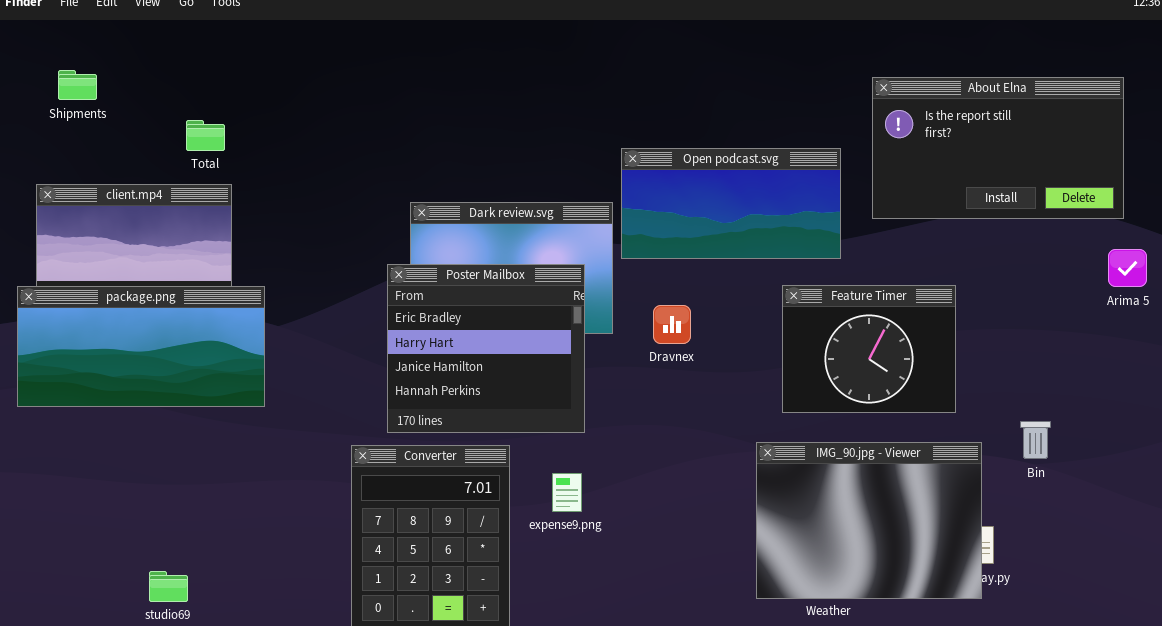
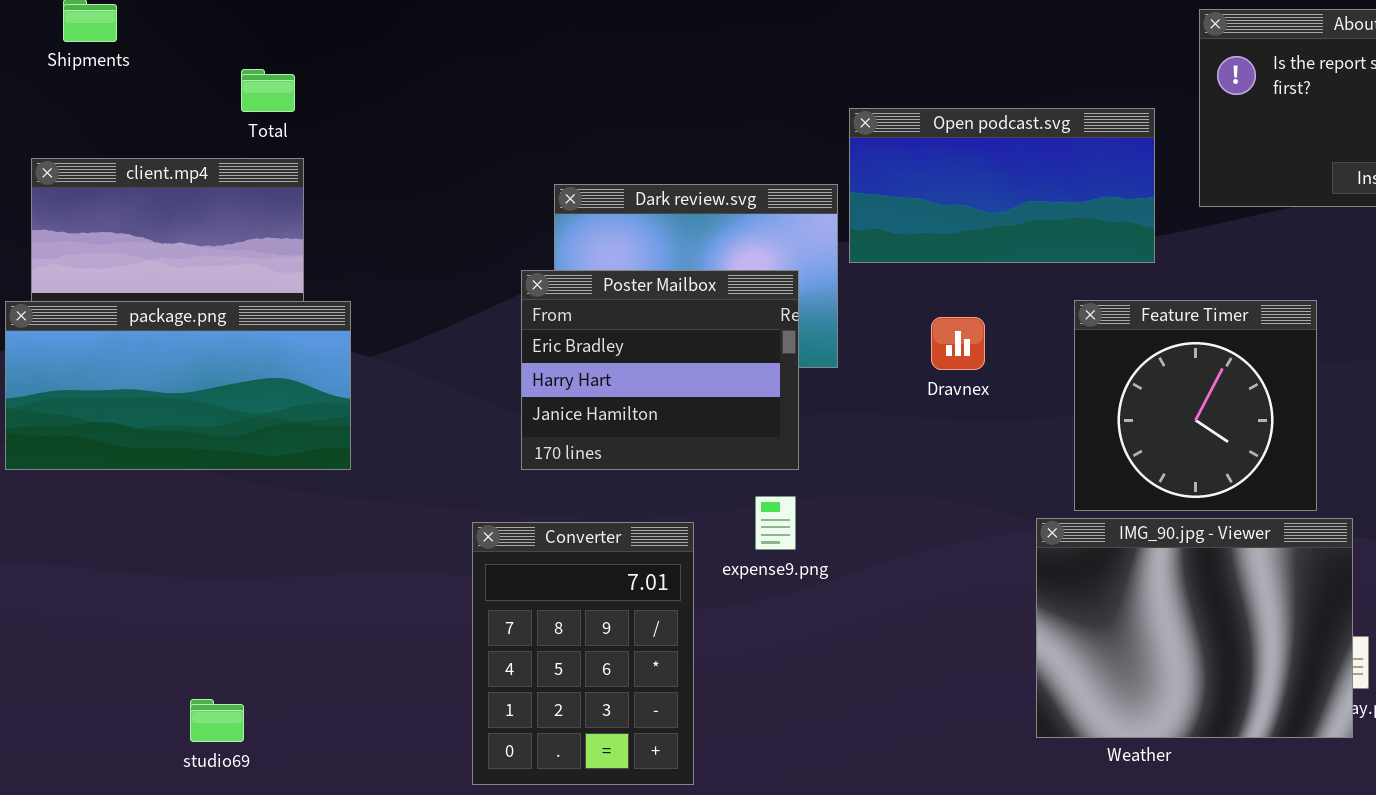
Poster Mailbox: [387,264,585,433] -> [521,270,799,470], resized
Feature Timer: [782,285,956,413] -> [1074,300,1317,511], resized
Dravnex: [653,305,691,344] -> [931,317,985,370], moved
expense9.png: [552,473,582,512] -> [755,496,796,550], moved

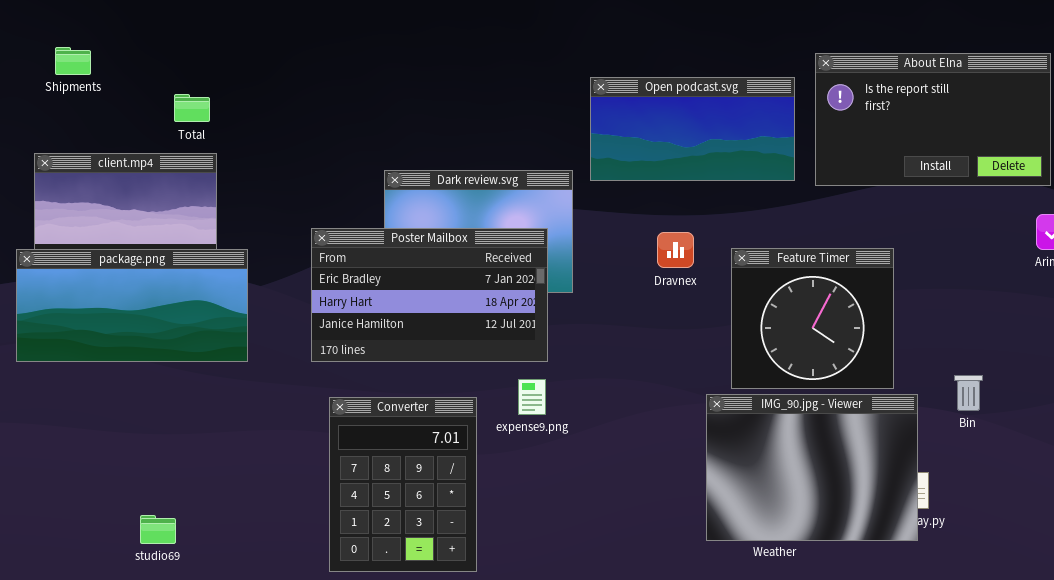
Open podcast.svg: [849,108,1155,263] -> [590,77,795,181], moved
Poster Mailbox: [521,270,799,470] -> [311,228,548,362], resized
Dravnex: [931,317,985,370] -> [657,232,694,268], moved

